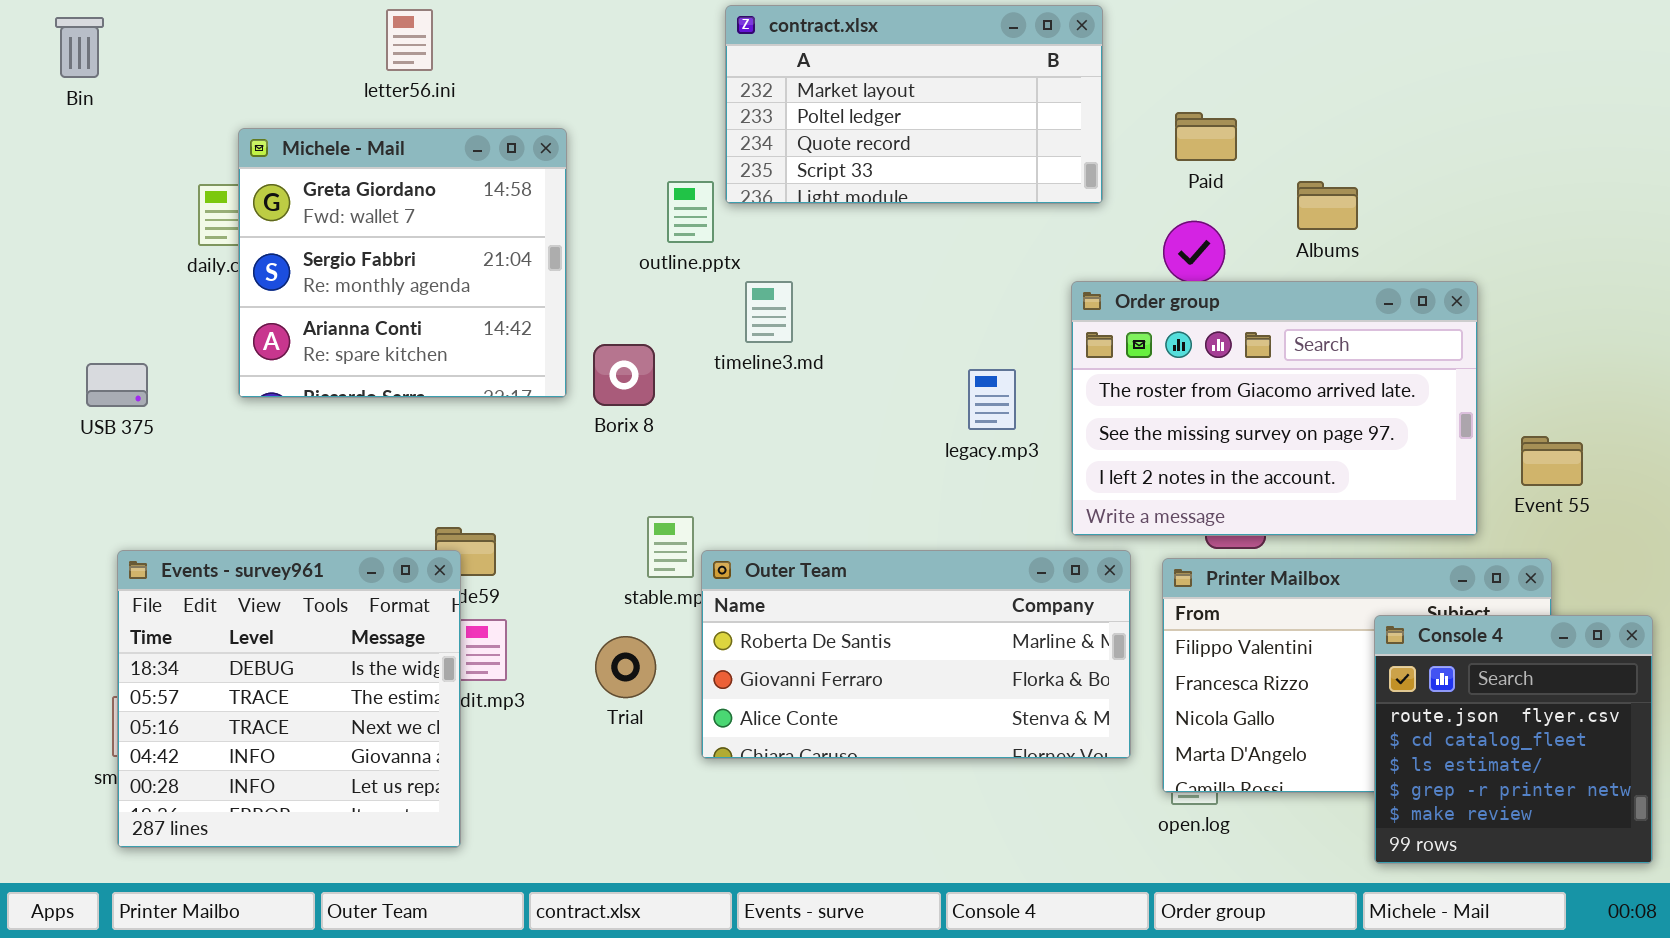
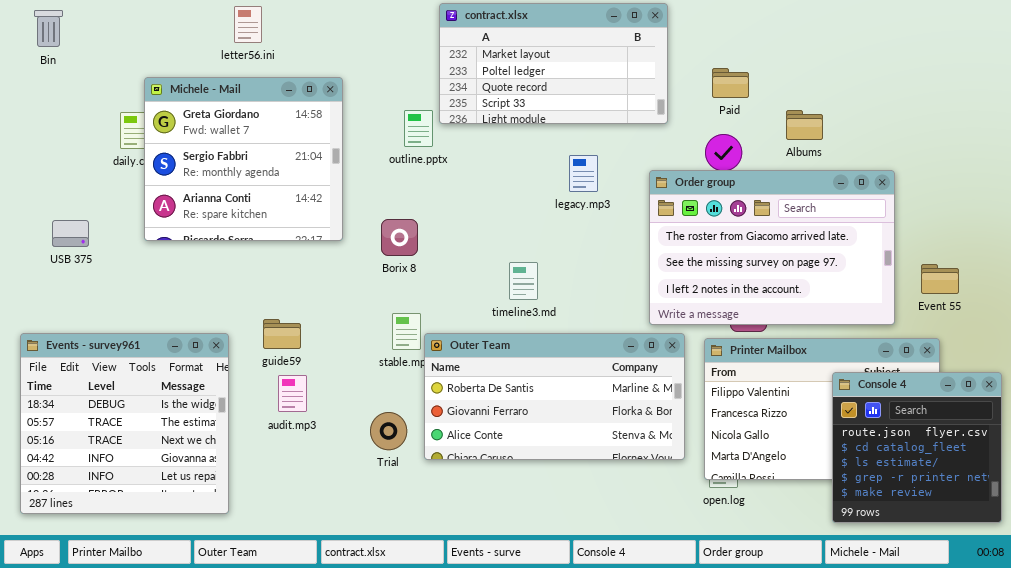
timeline3.md: [745,281,793,343] -> [509,262,538,300], moved
Borix 8: [593,344,655,406] -> [381,219,418,256], moved
legacy.mp3: [968,369,1016,430] -> [569,155,598,192], moved
Events - survey961: [117,550,461,848] -> [20,333,229,514], moved
Trial: [595,636,656,698] -> [370,412,407,450], moved

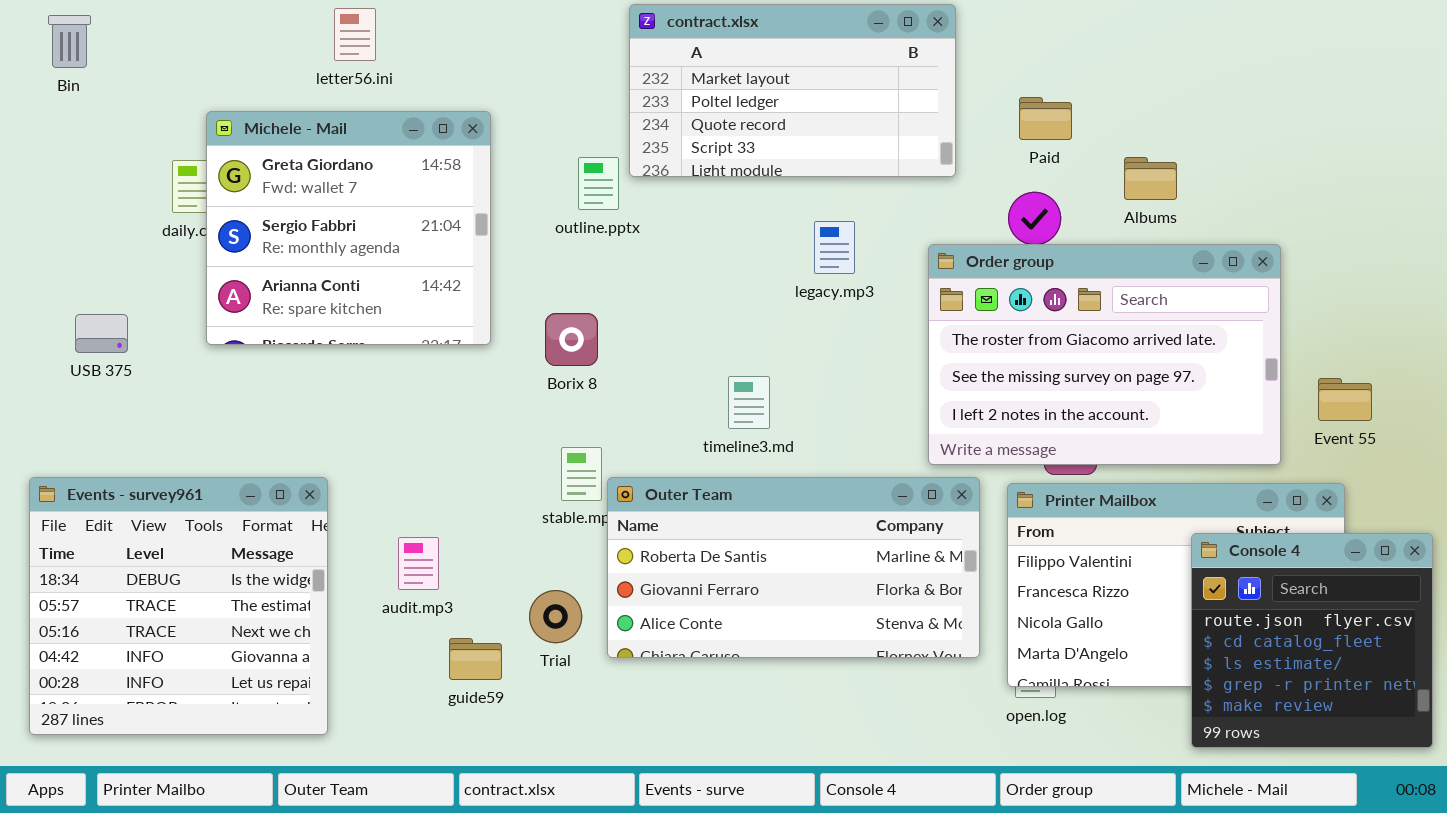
guide59: [263,319,301,349] -> [449,638,502,680], moved

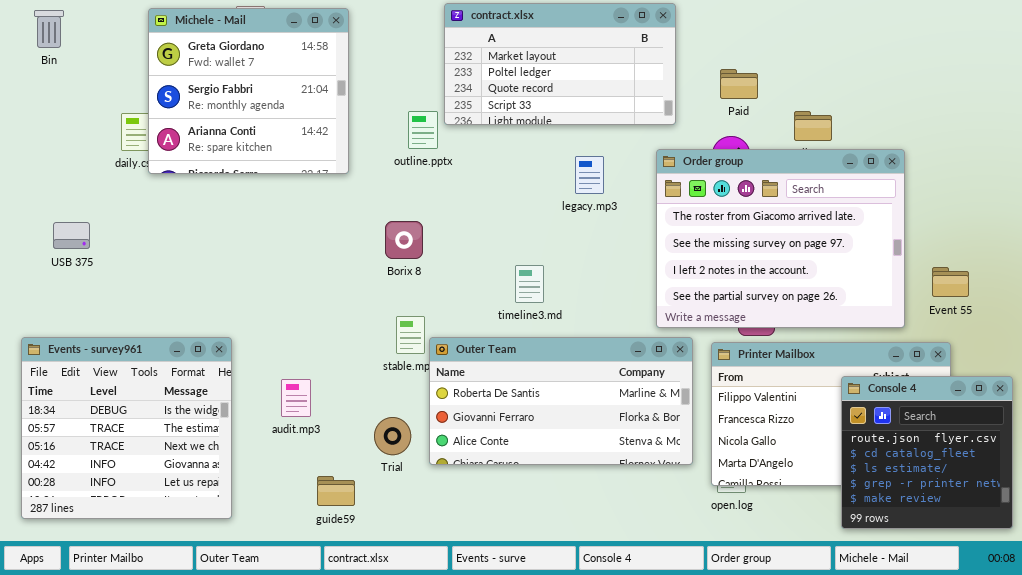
Michele - Mail: [206,111,491,345] -> [148,8,349,174], moved
Order group: [928,244,1281,465] -> [656,149,905,328], resized
guide59: [449,638,502,680] -> [317,476,355,506], moved

